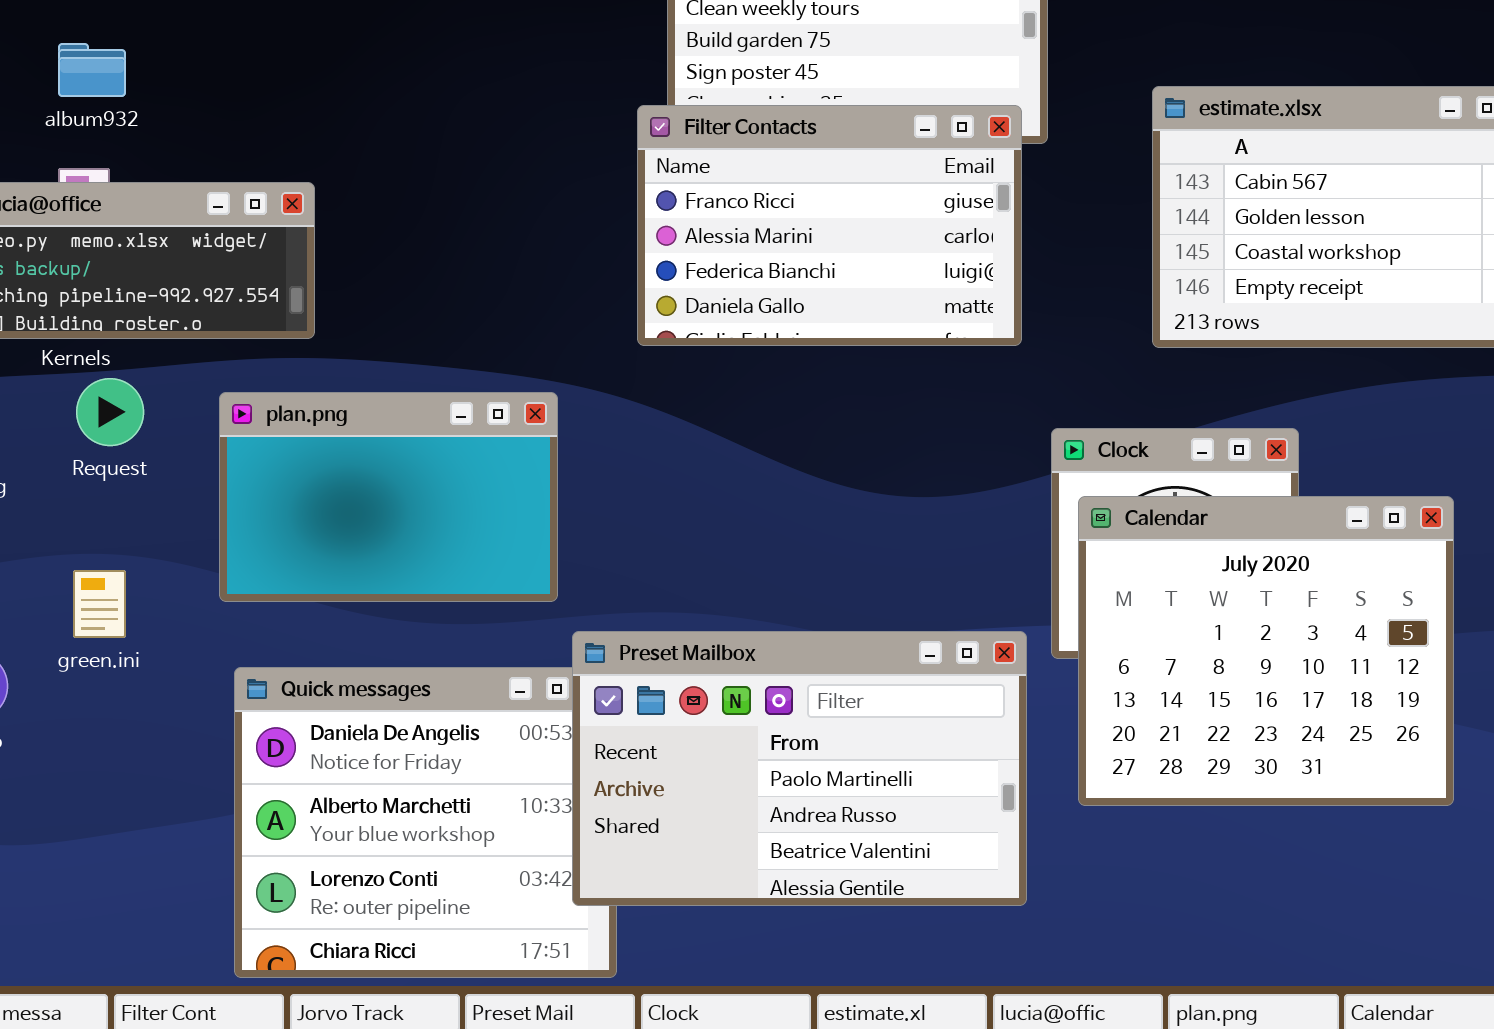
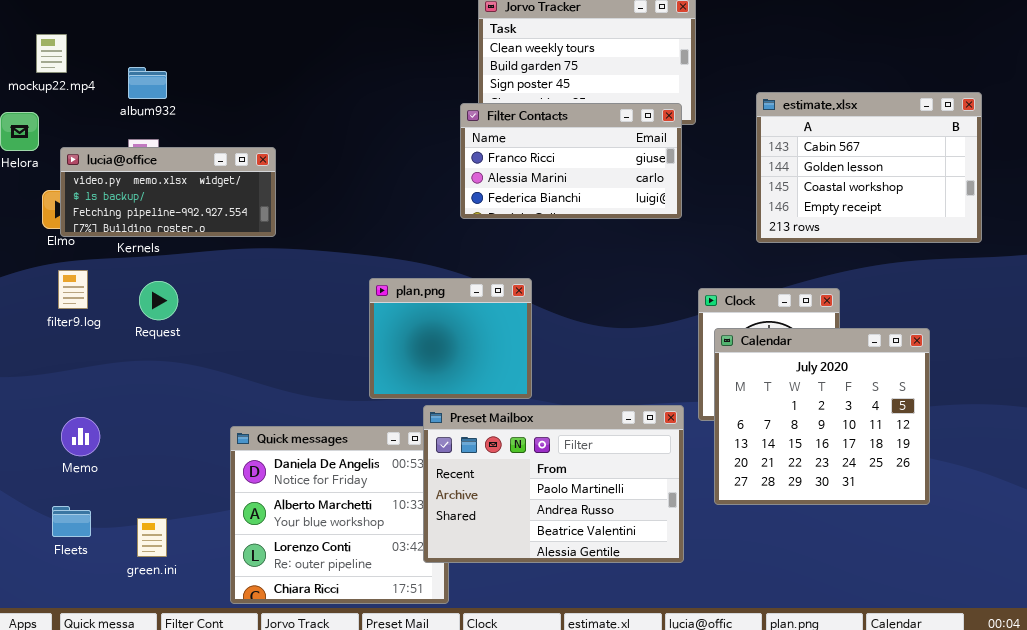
Filter Contacts: [637,105,1022,346] -> [460,103,682,219], resized
Request: [76,378,144,446] -> [139,281,178,320], moved
plan.png: [219,392,558,602] -> [369,278,532,399], moved, resized
green.ini: [73,570,126,638] -> [137,518,167,557], moved

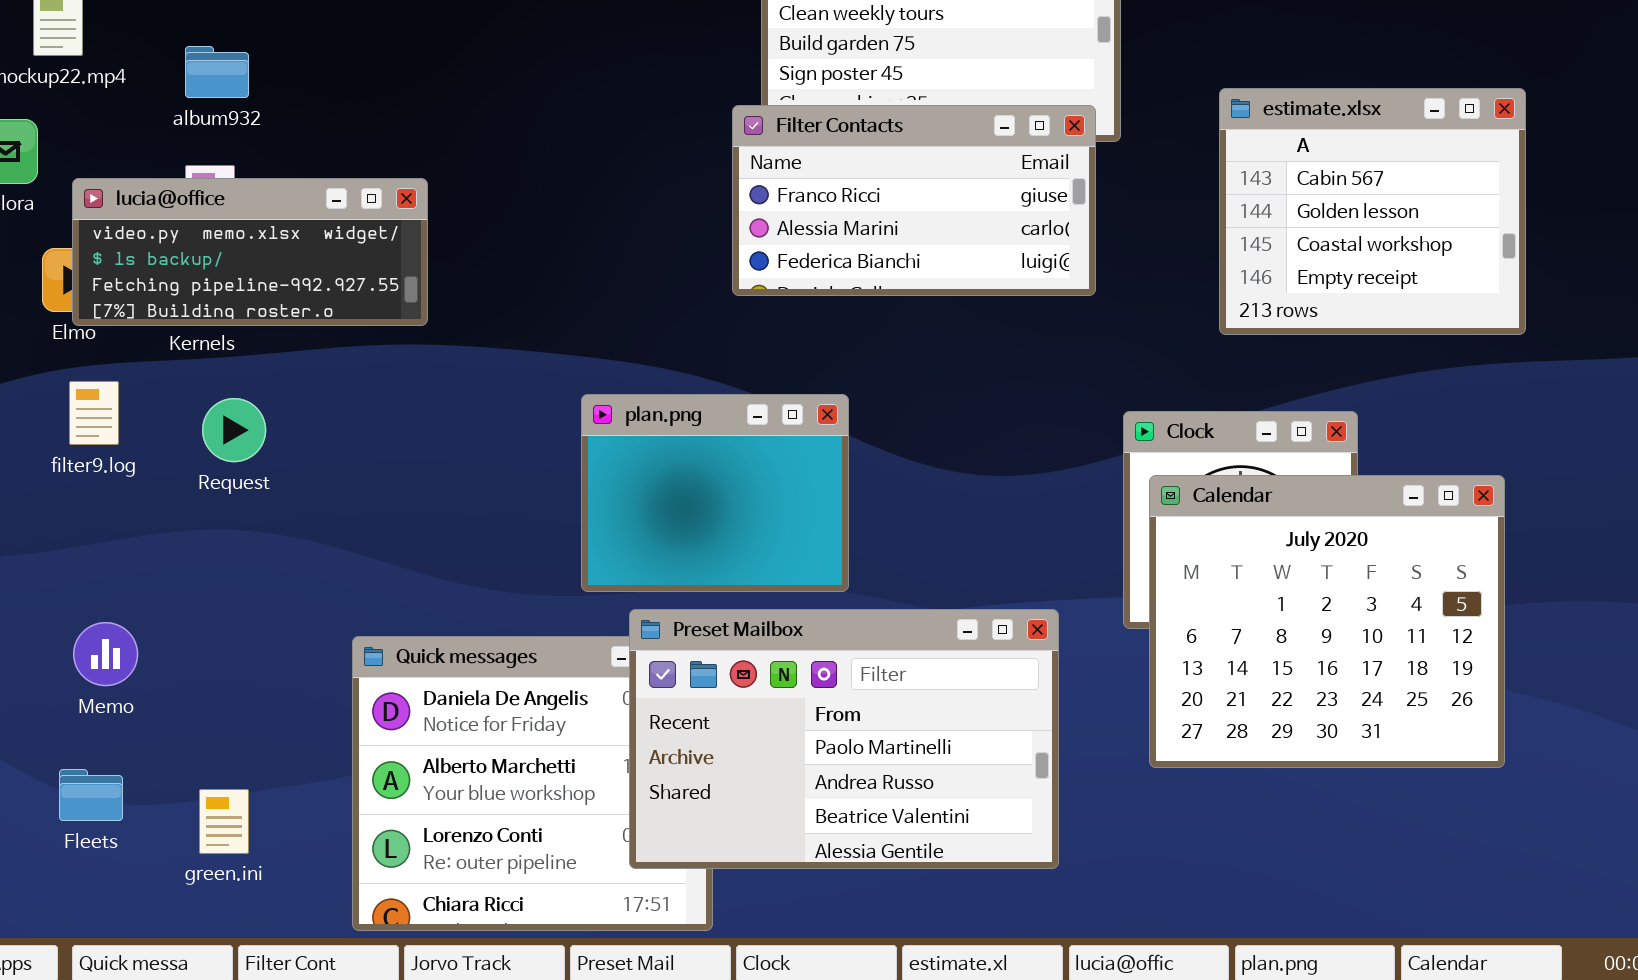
estimate.xlsx: [756,92,982,243] -> [1219,88,1526,335], resized
Preset Mailbox: [423,405,684,563] -> [629,609,1059,869], moved

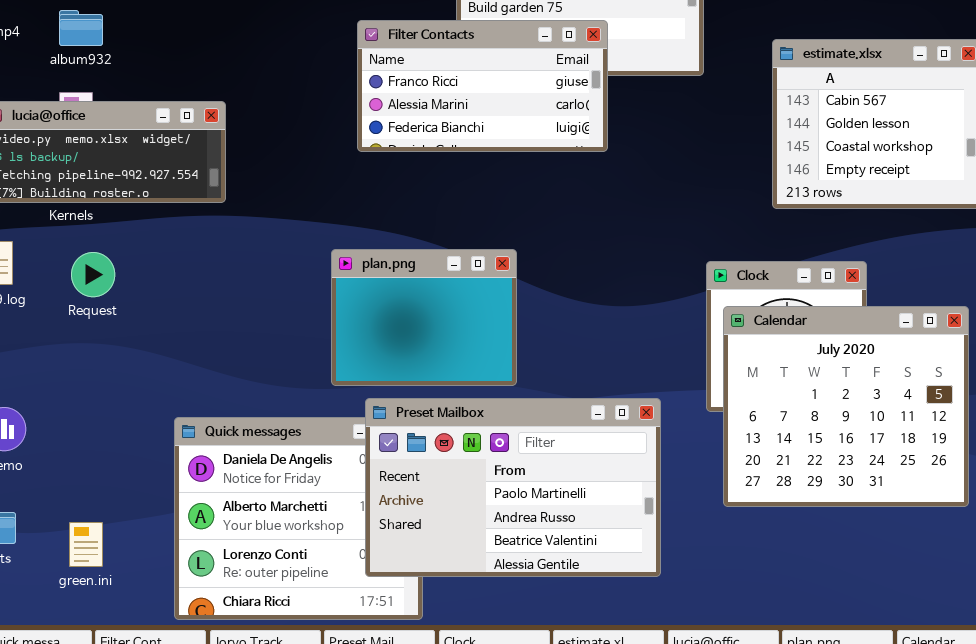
Filter Contacts: [732,105,1096,296] -> [357,20,608,152], moved

